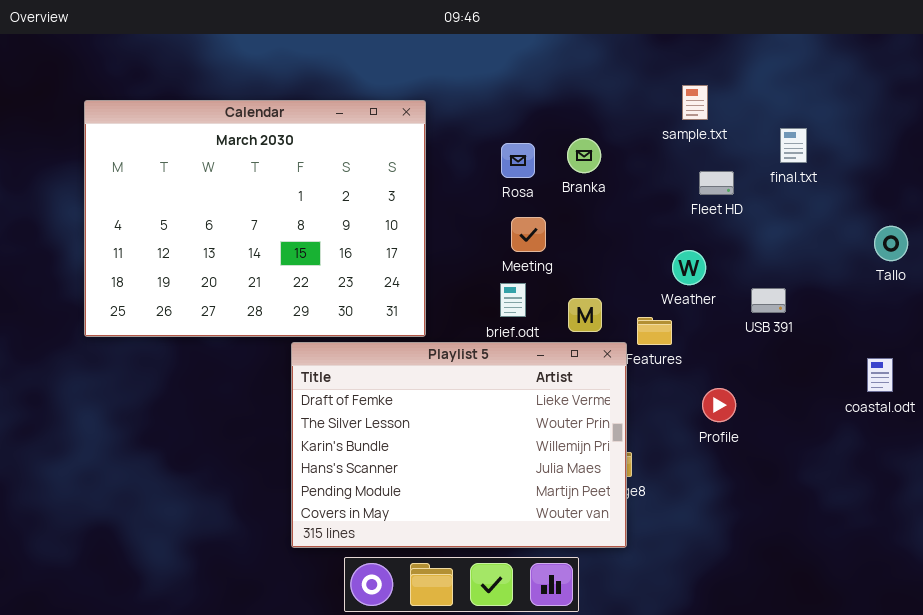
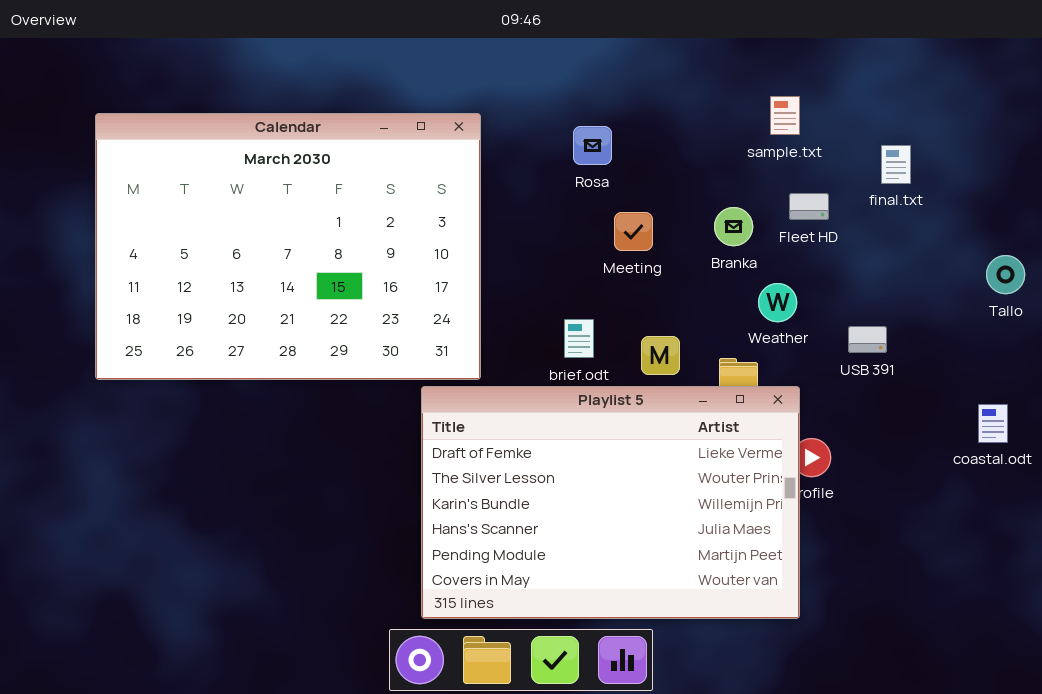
Branka: [567,138,601,173] -> [714,207,753,246], moved
Rosa: [501,143,535,178] -> [573,126,612,165], moved
Meeting: [511,217,546,252] -> [614,212,653,251], moved
Playlist 5: [291,342,627,548] -> [421,386,800,619], moved

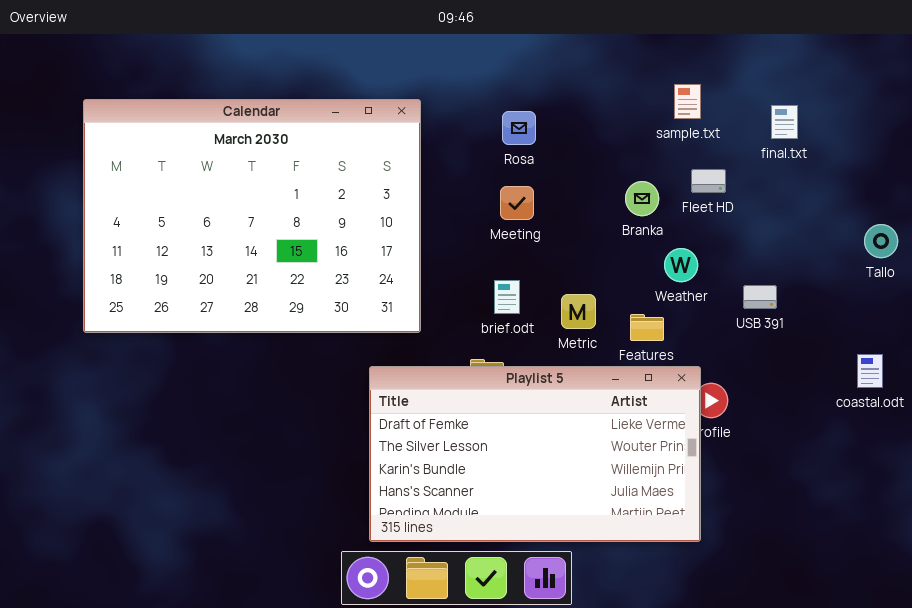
final.txt: [881,145,911,184] -> [771,105,798,139], moved
Meeting: [614,212,653,251] -> [500,186,534,220], moved
Playlist 5: [421,386,800,619] -> [369,366,701,542], resized

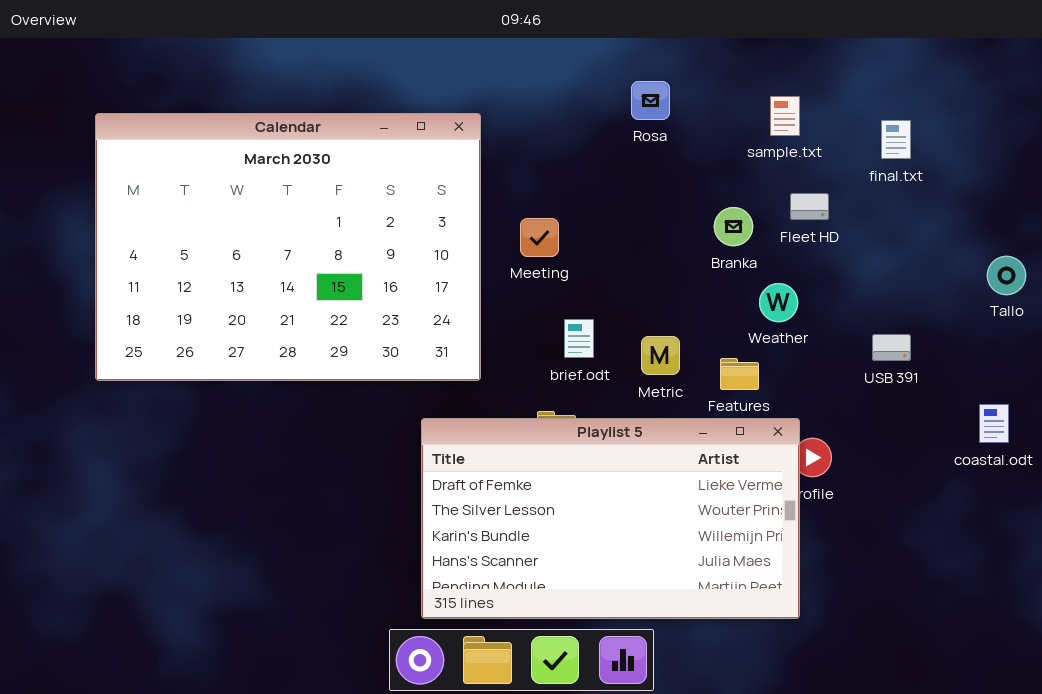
Rosa: [502,111,536,145] -> [631,81,670,120], moved
Meeting: [500,186,534,220] -> [520,218,559,257], moved
USB 391: [743,285,777,309] -> [872,334,911,361], moved

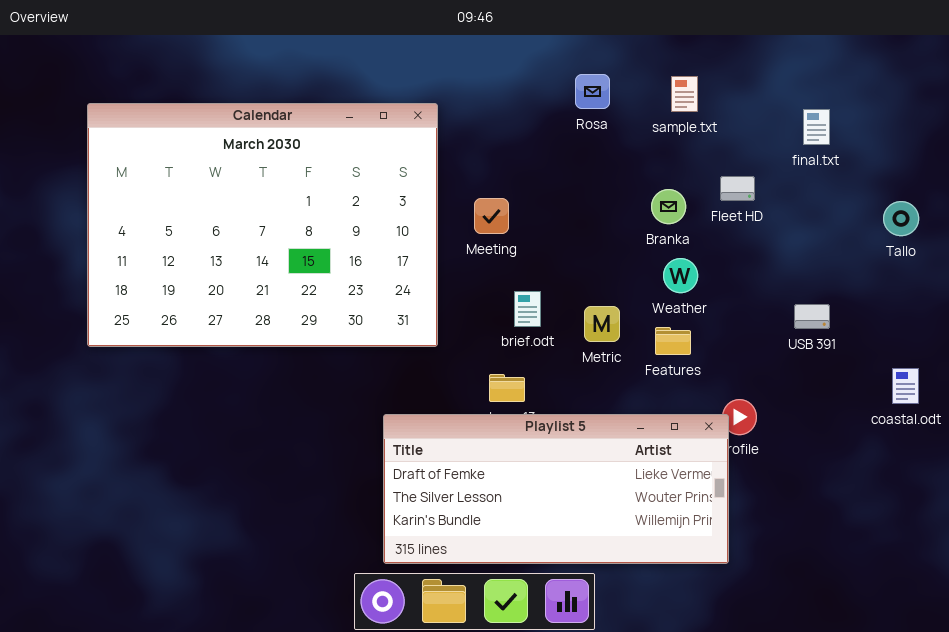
sample.txt: [770,96,800,136] -> [671,76,698,112], moved
Tallo: [987,256,1026,295] -> [883,201,919,236], moved
Weather: [759,283,798,322] -> [663,258,698,293], moved
Playlist 5: [421,418,800,619] -> [383,414,729,564], resized

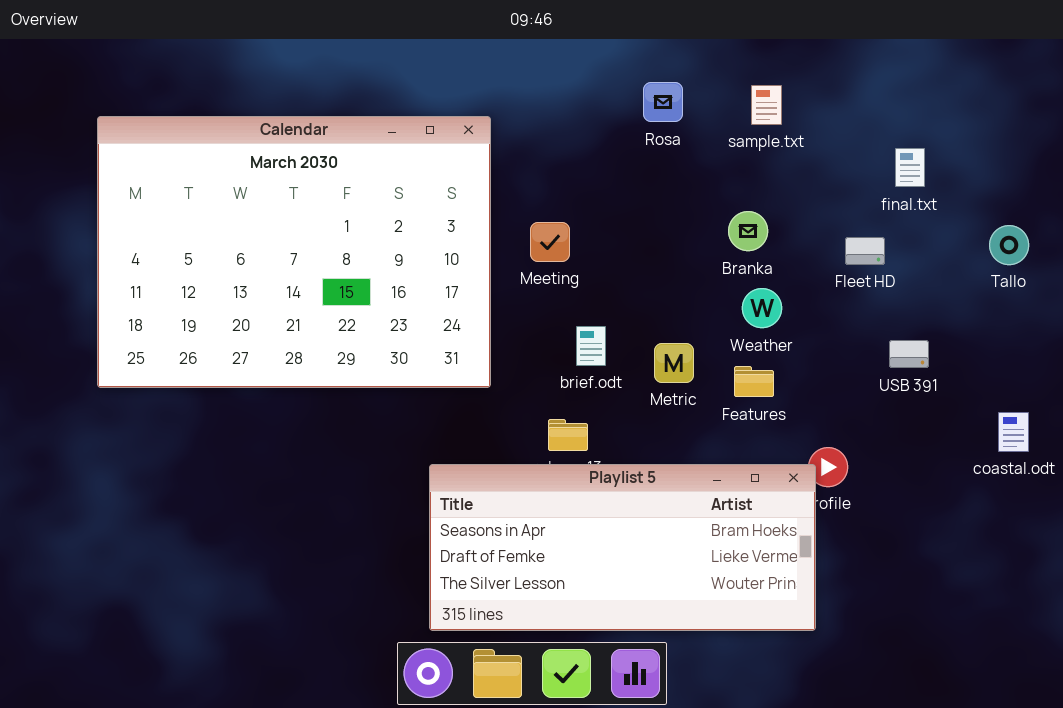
final.txt: [803,109,830,145] -> [895,148,925,187], moved
Fleet HD: [720,176,755,201] -> [845,237,885,265], moved
Playlist 5: [383,414,729,564] -> [429,464,816,631], scrolled up 1 row

